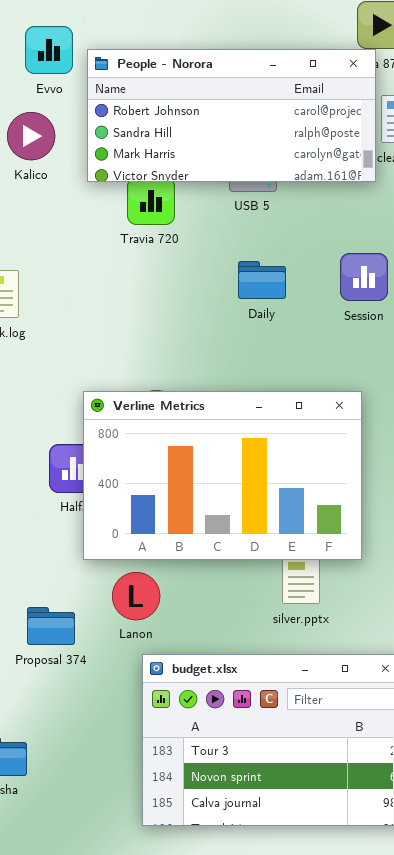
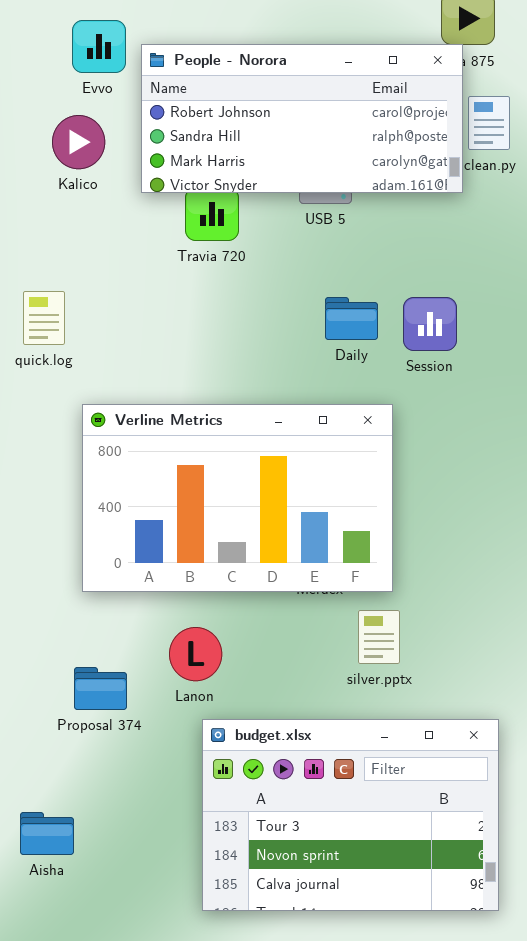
Session: [340,253,388,301] -> [403,297,457,351], moved
Daily: [238,261,286,299] -> [325,297,378,340], moved
Verline Metrics: [83,391,362,560] -> [82,404,393,592], moved

